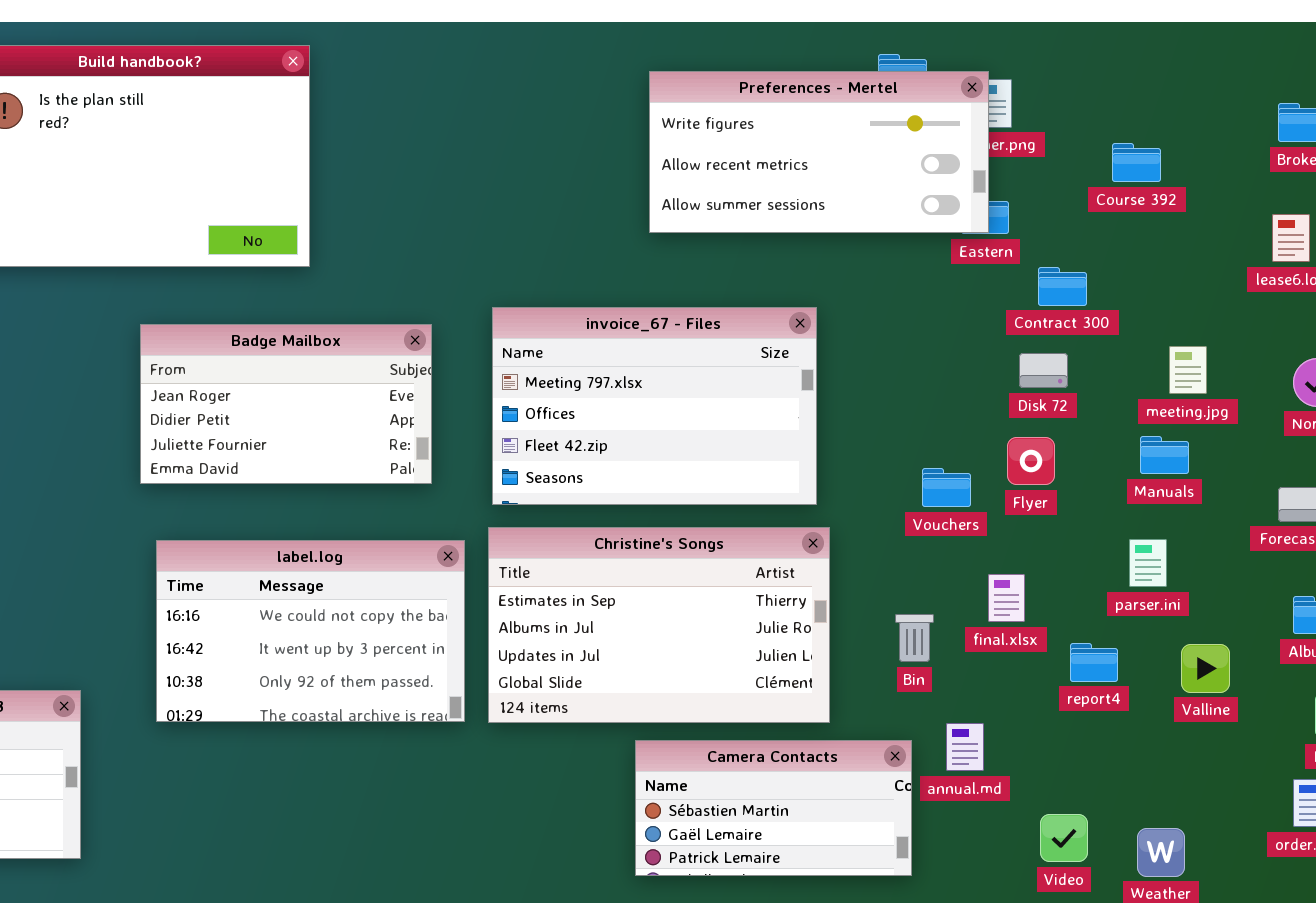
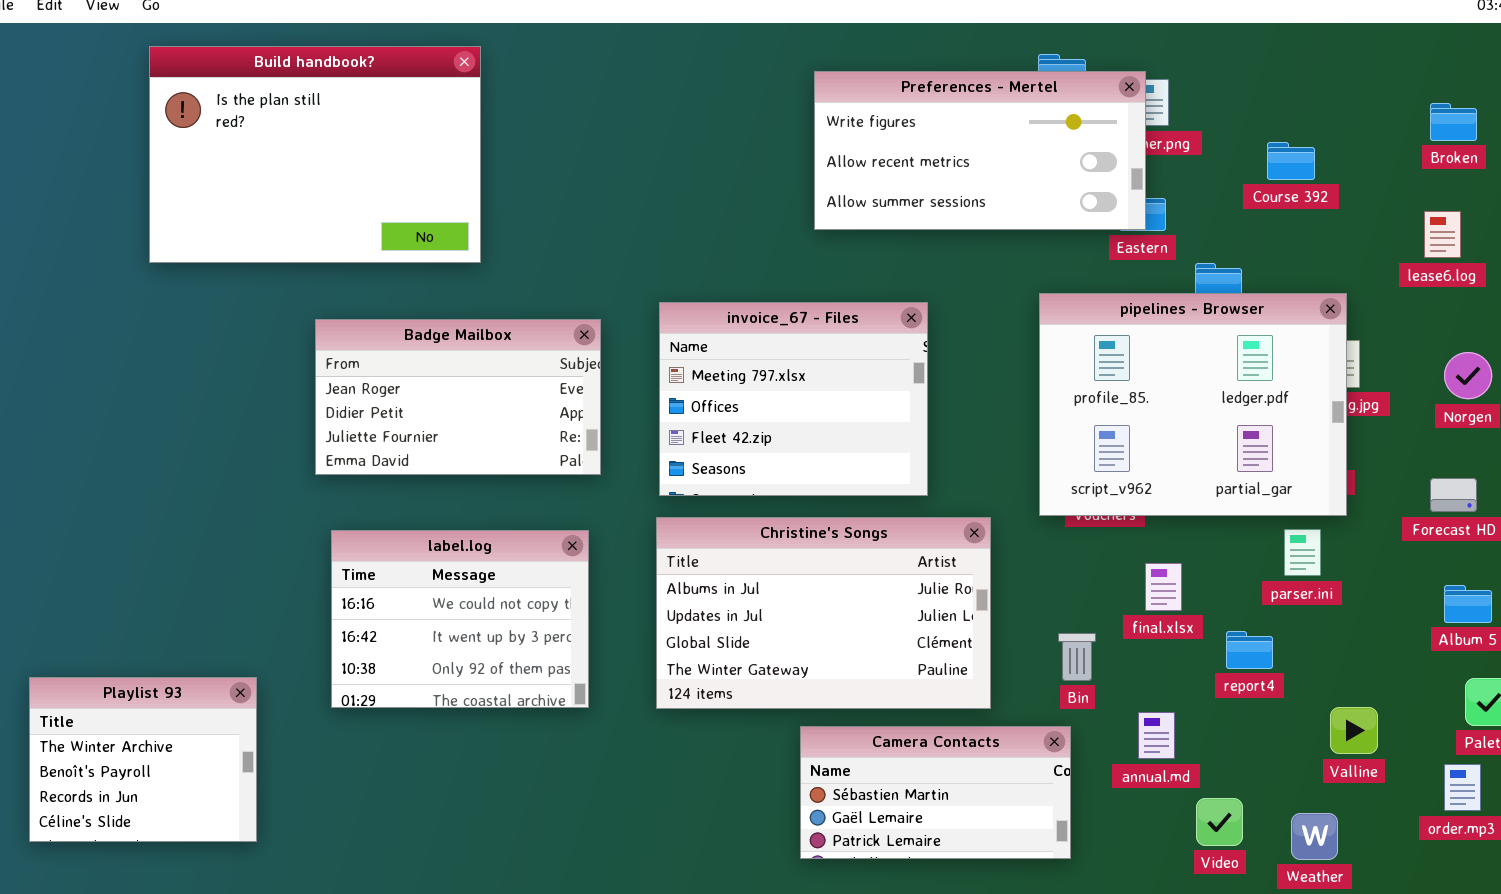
pipelines - Browser: none -> [1039,293,1347,516], opened
invoice_67 - Files: [492,307,817,505] -> [659,302,928,496], resized
Christine's Songs: [488,527,830,723] -> [656,517,991,709], scrolled down 1 row
label.log: [156,540,465,722] -> [331,530,589,708], resized
Bin: [895,614,934,662] -> [1058,633,1096,681], moved
Valline: [1181,644,1230,693] -> [1330,707,1378,754], moved
annual.md: [946,723,984,771] -> [1138,712,1175,759], moved

